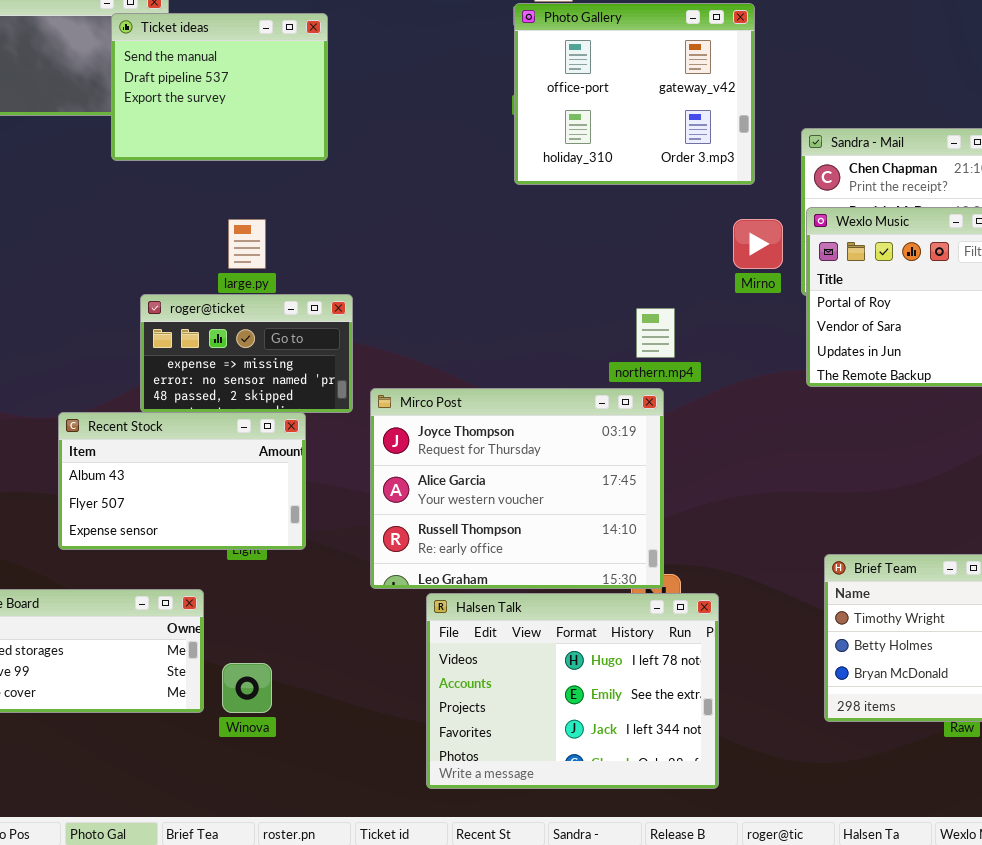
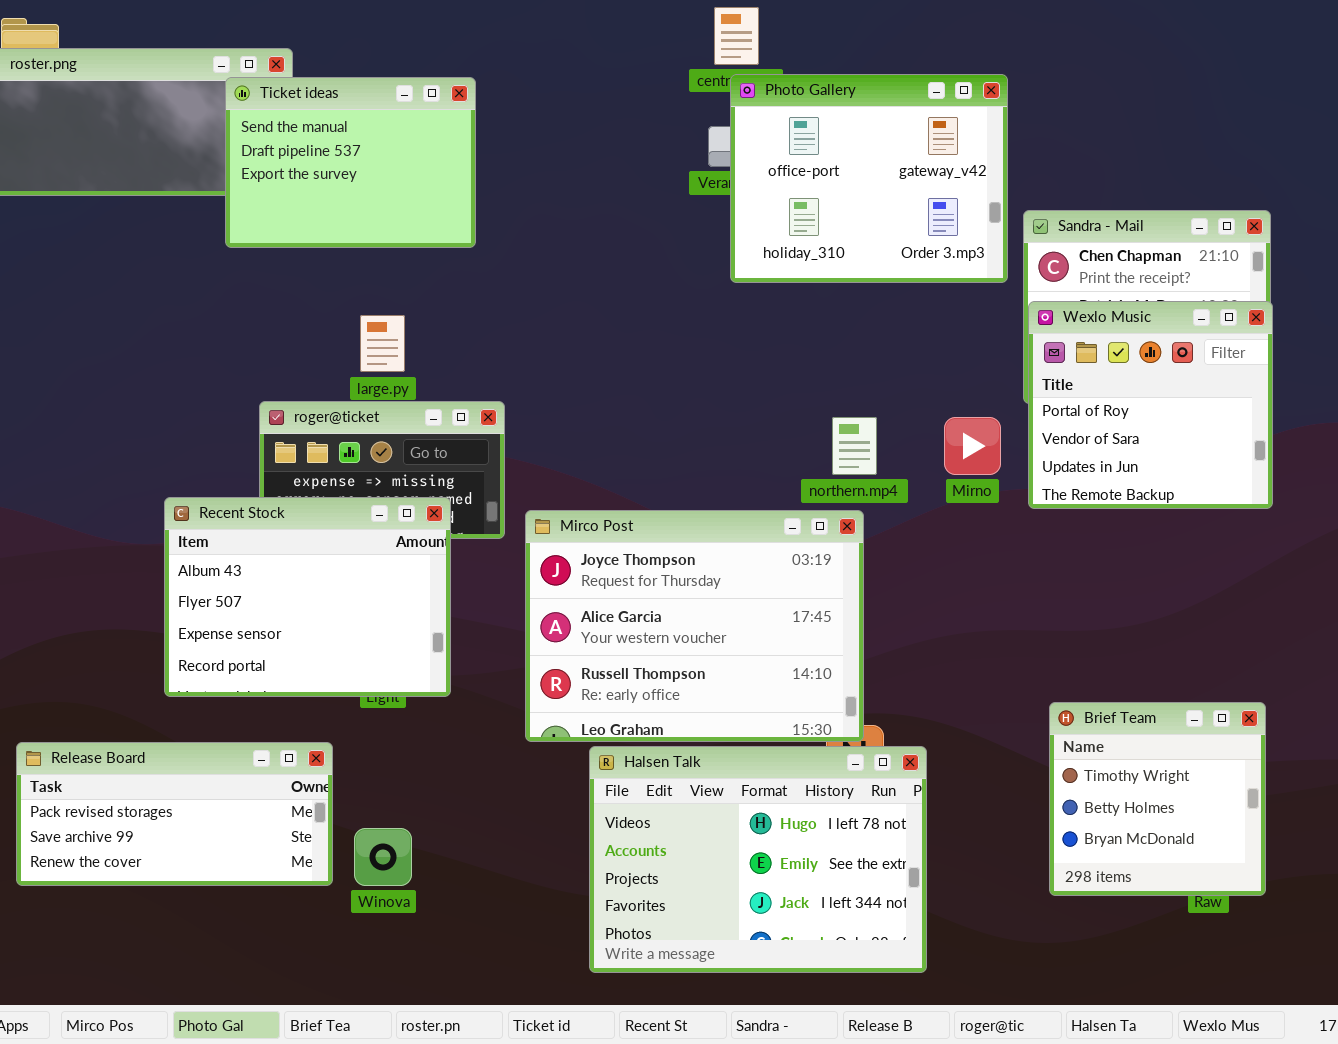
Photo Gallery: [514,3,755,185] -> [730,74,1008,283], moved
Mirno: [733,219,783,269] -> [944,417,1001,475], moved
Recent Stock: [58,412,306,550] -> [164,497,451,697], resized

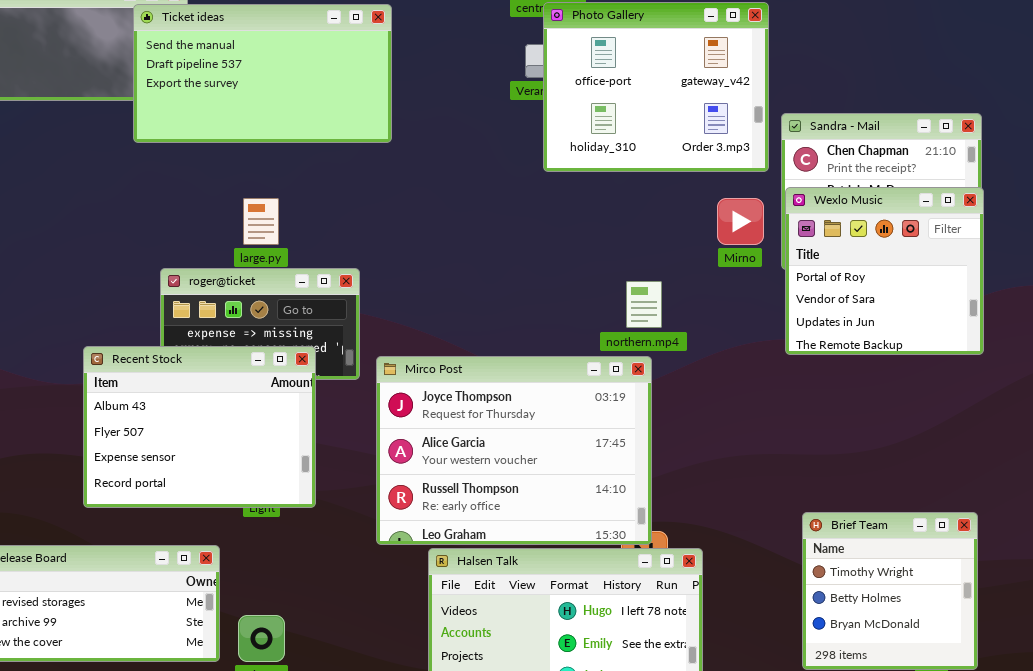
Ticket ideas: [225,77,476,248] -> [133,4,392,143], resized
Mirno: [944,417,1001,475] -> [717,198,764,245], moved

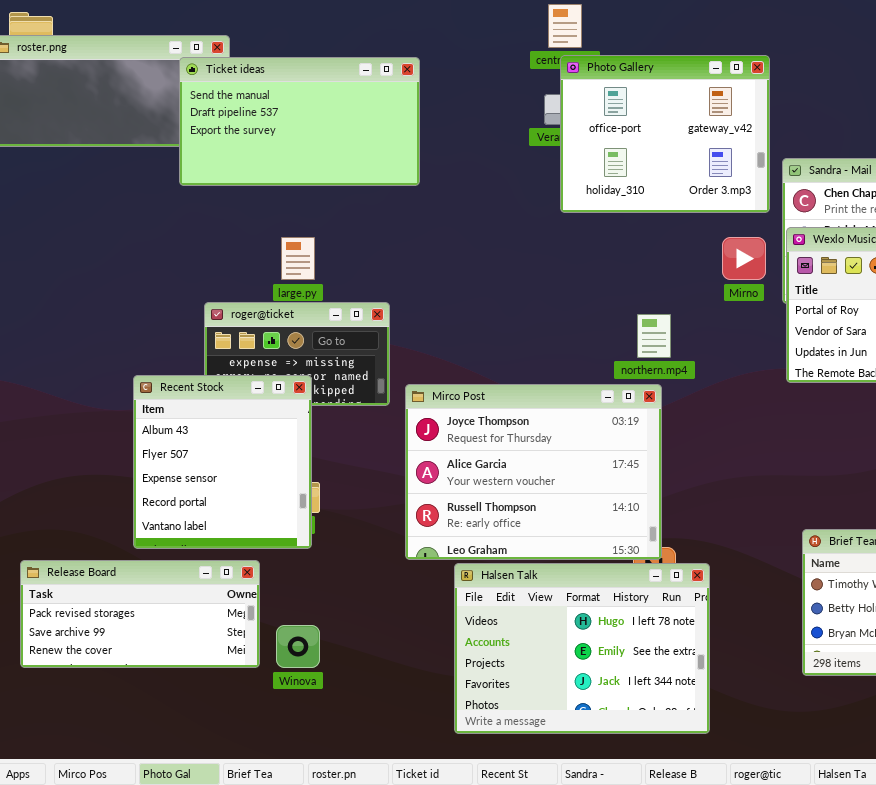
Recent Stock: [83,346,316,508] -> [133,375,312,549], resized

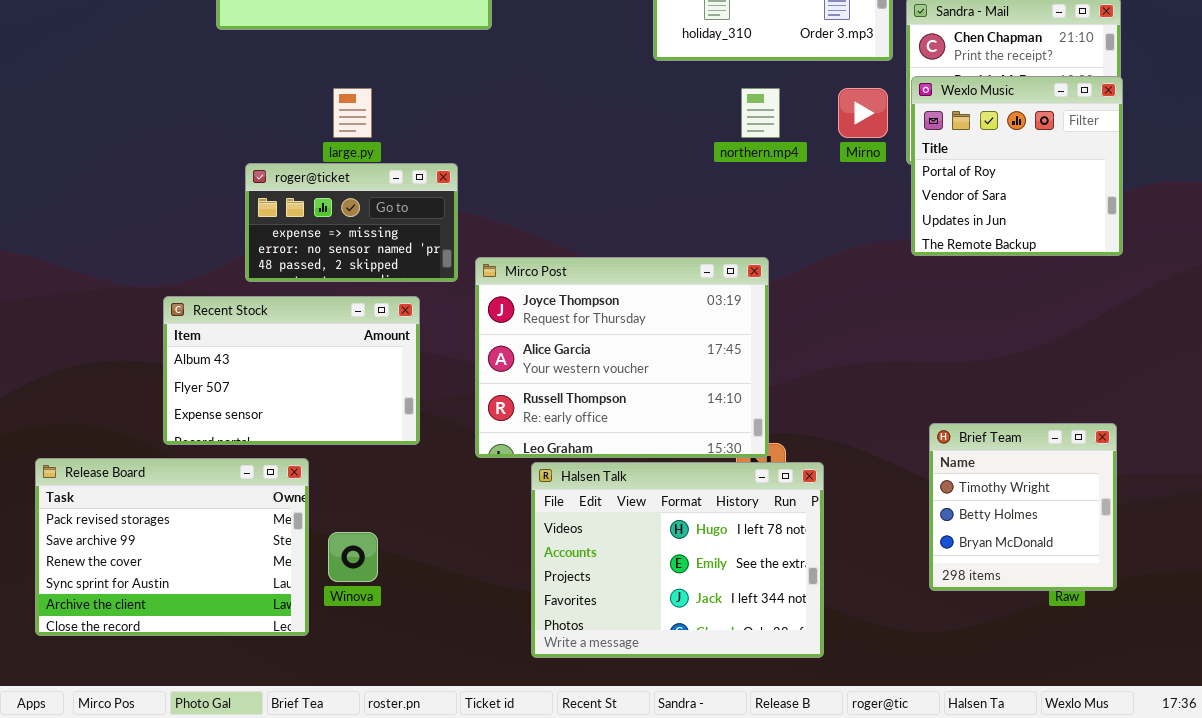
northern.mp4: [637,314,671,358] -> [741,88,780,138], moved
Recent Stock: [133,375,312,549] -> [163,296,420,445], resized
Release Board: [20,560,260,668] -> [35,458,309,636], resized

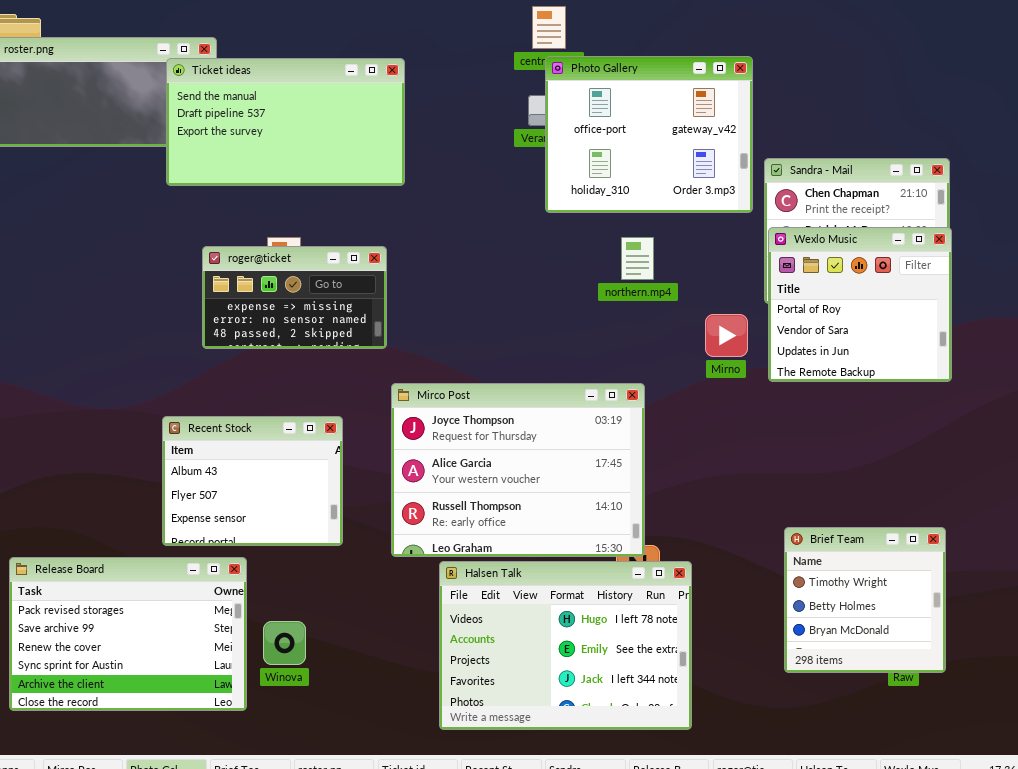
Mirno: [838,88,888,138] -> [705,314,748,357], moved
roger@ticket: [245,163,458,282] -> [202,246,387,349], moved
Recent Stock: [163,296,420,445] -> [162,416,343,546], resized

